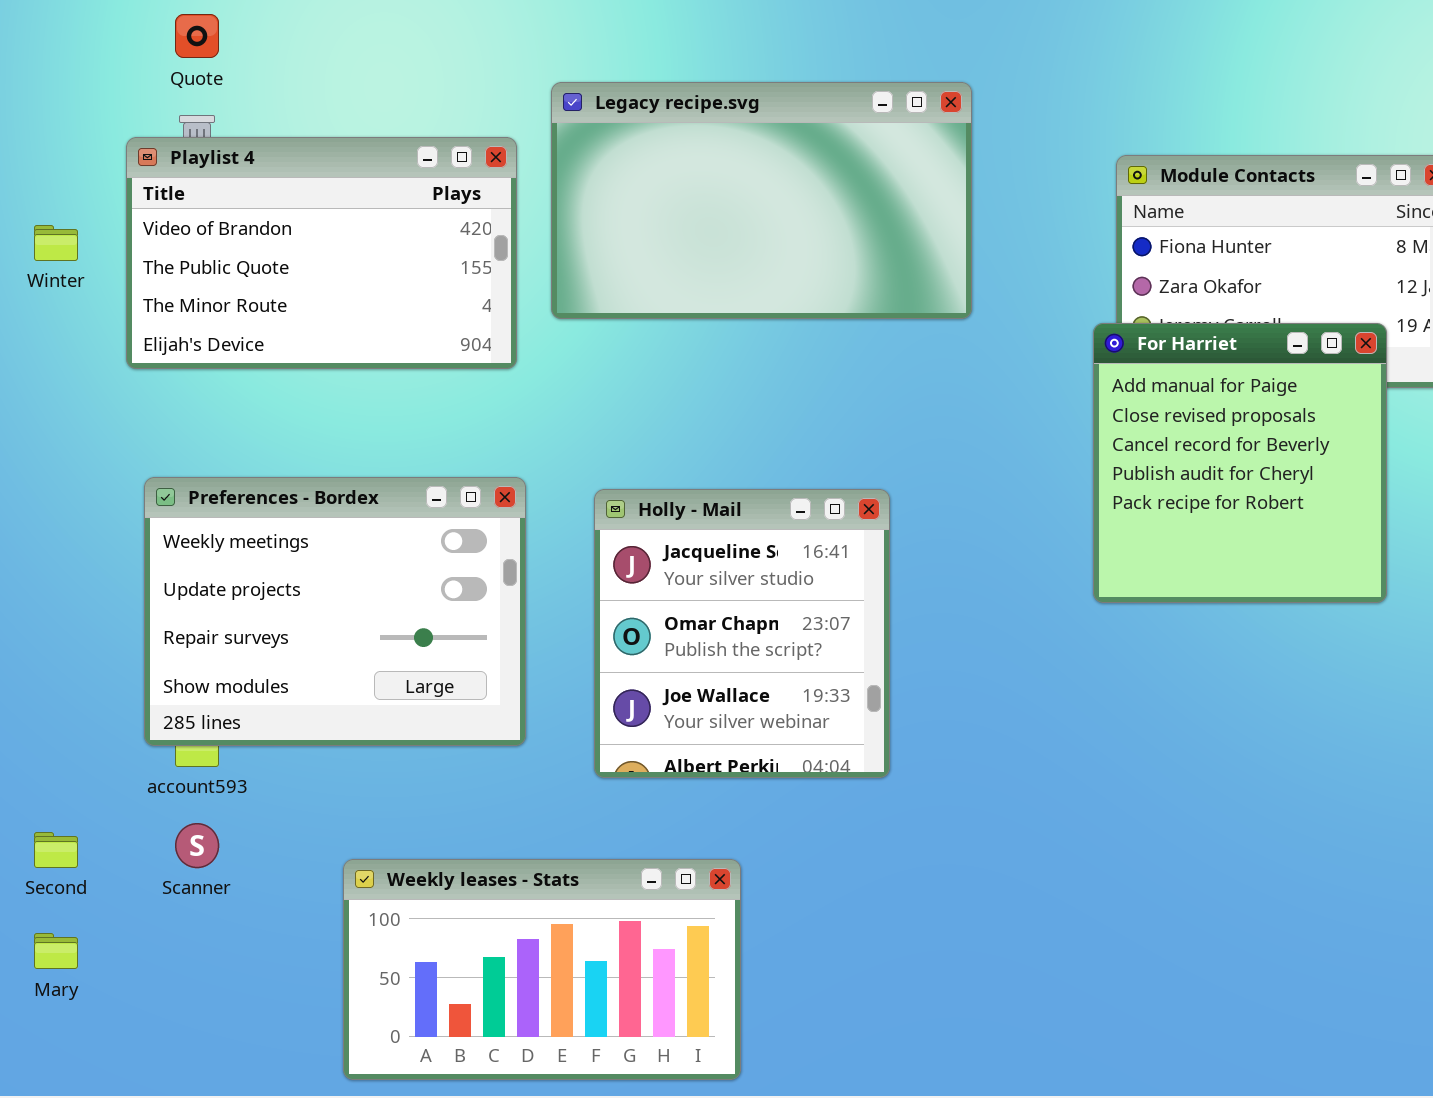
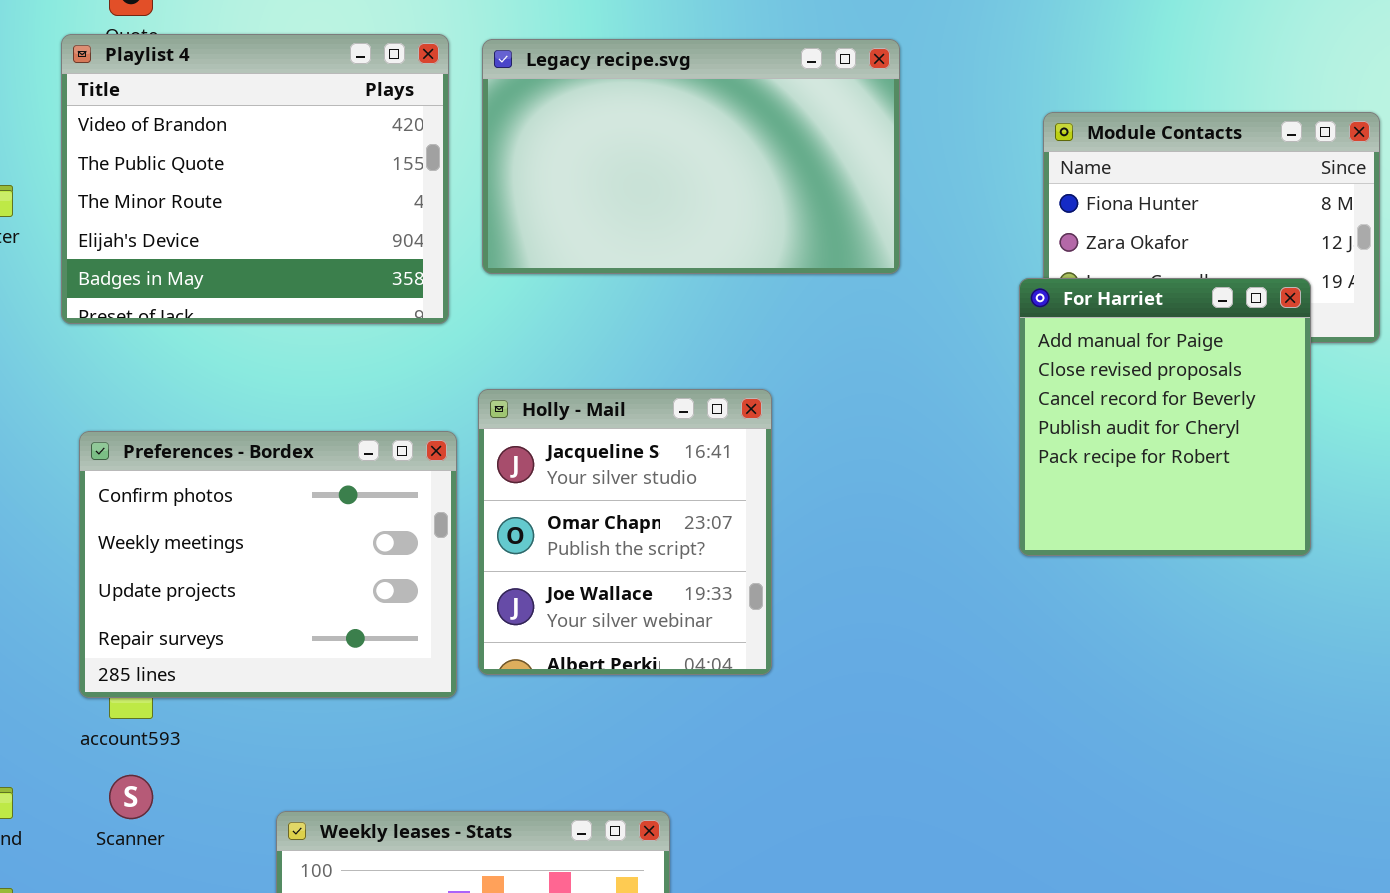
Playlist 4: [126,137,517,369] -> [61,34,449,324], resized
Preferences - Bordex: [144,477,526,746] -> [79,431,457,698], scrolled up 1 row
Holly - Mail: [594,489,890,778] -> [478,389,772,675], moved

